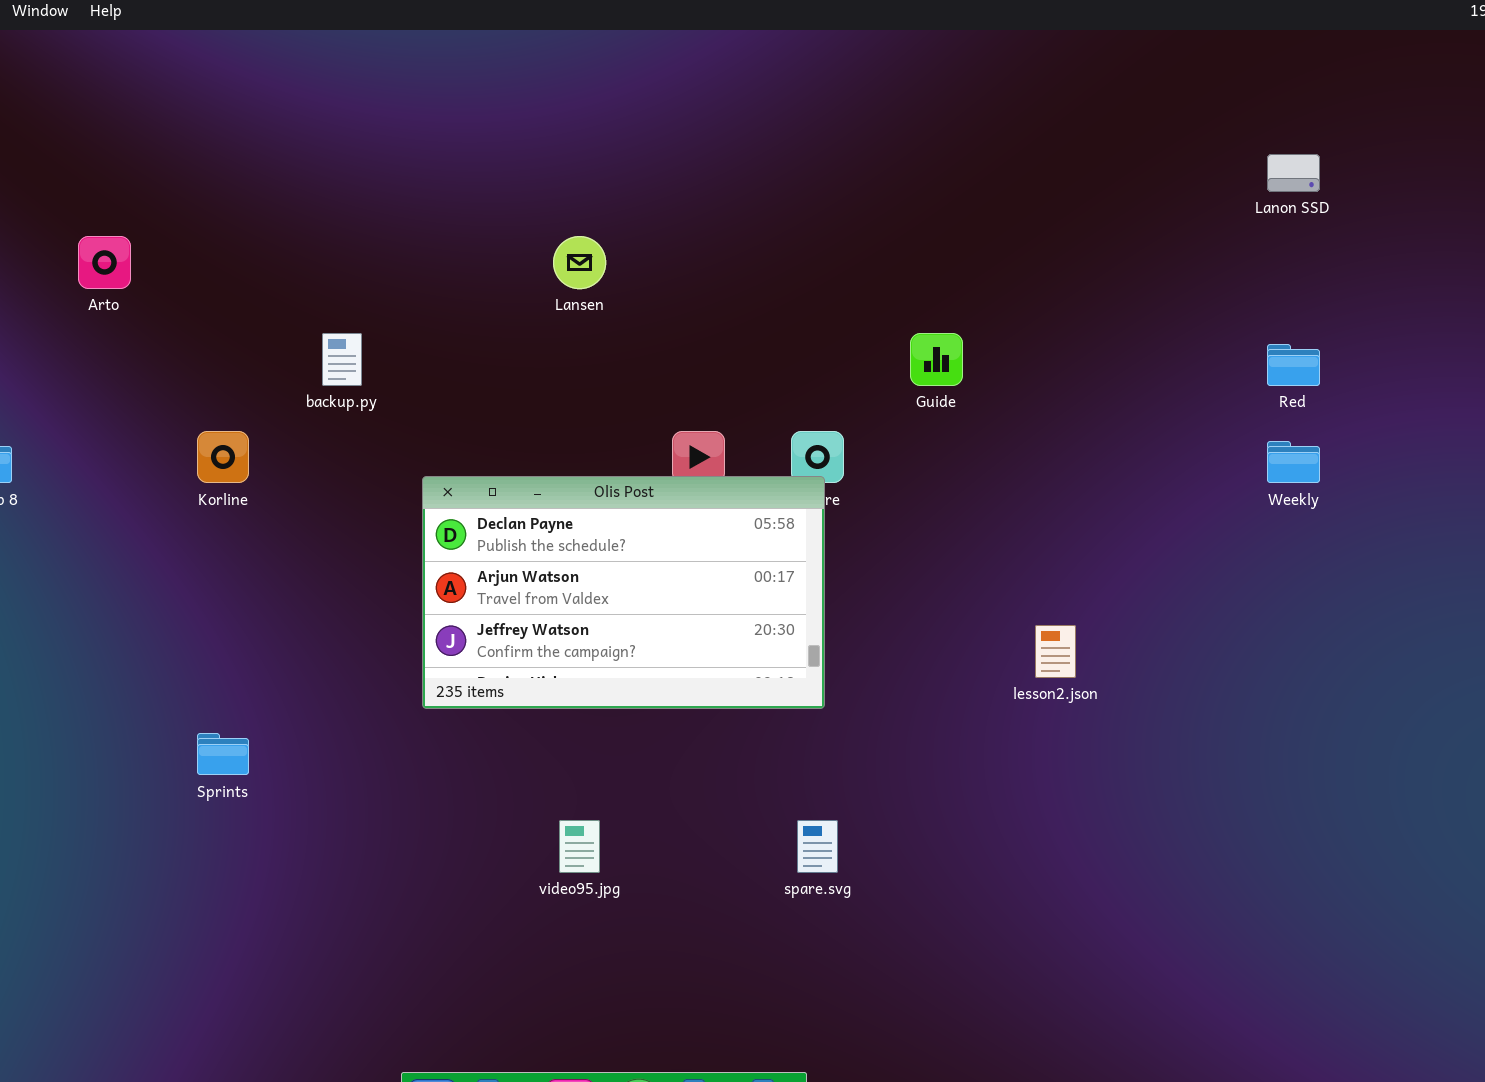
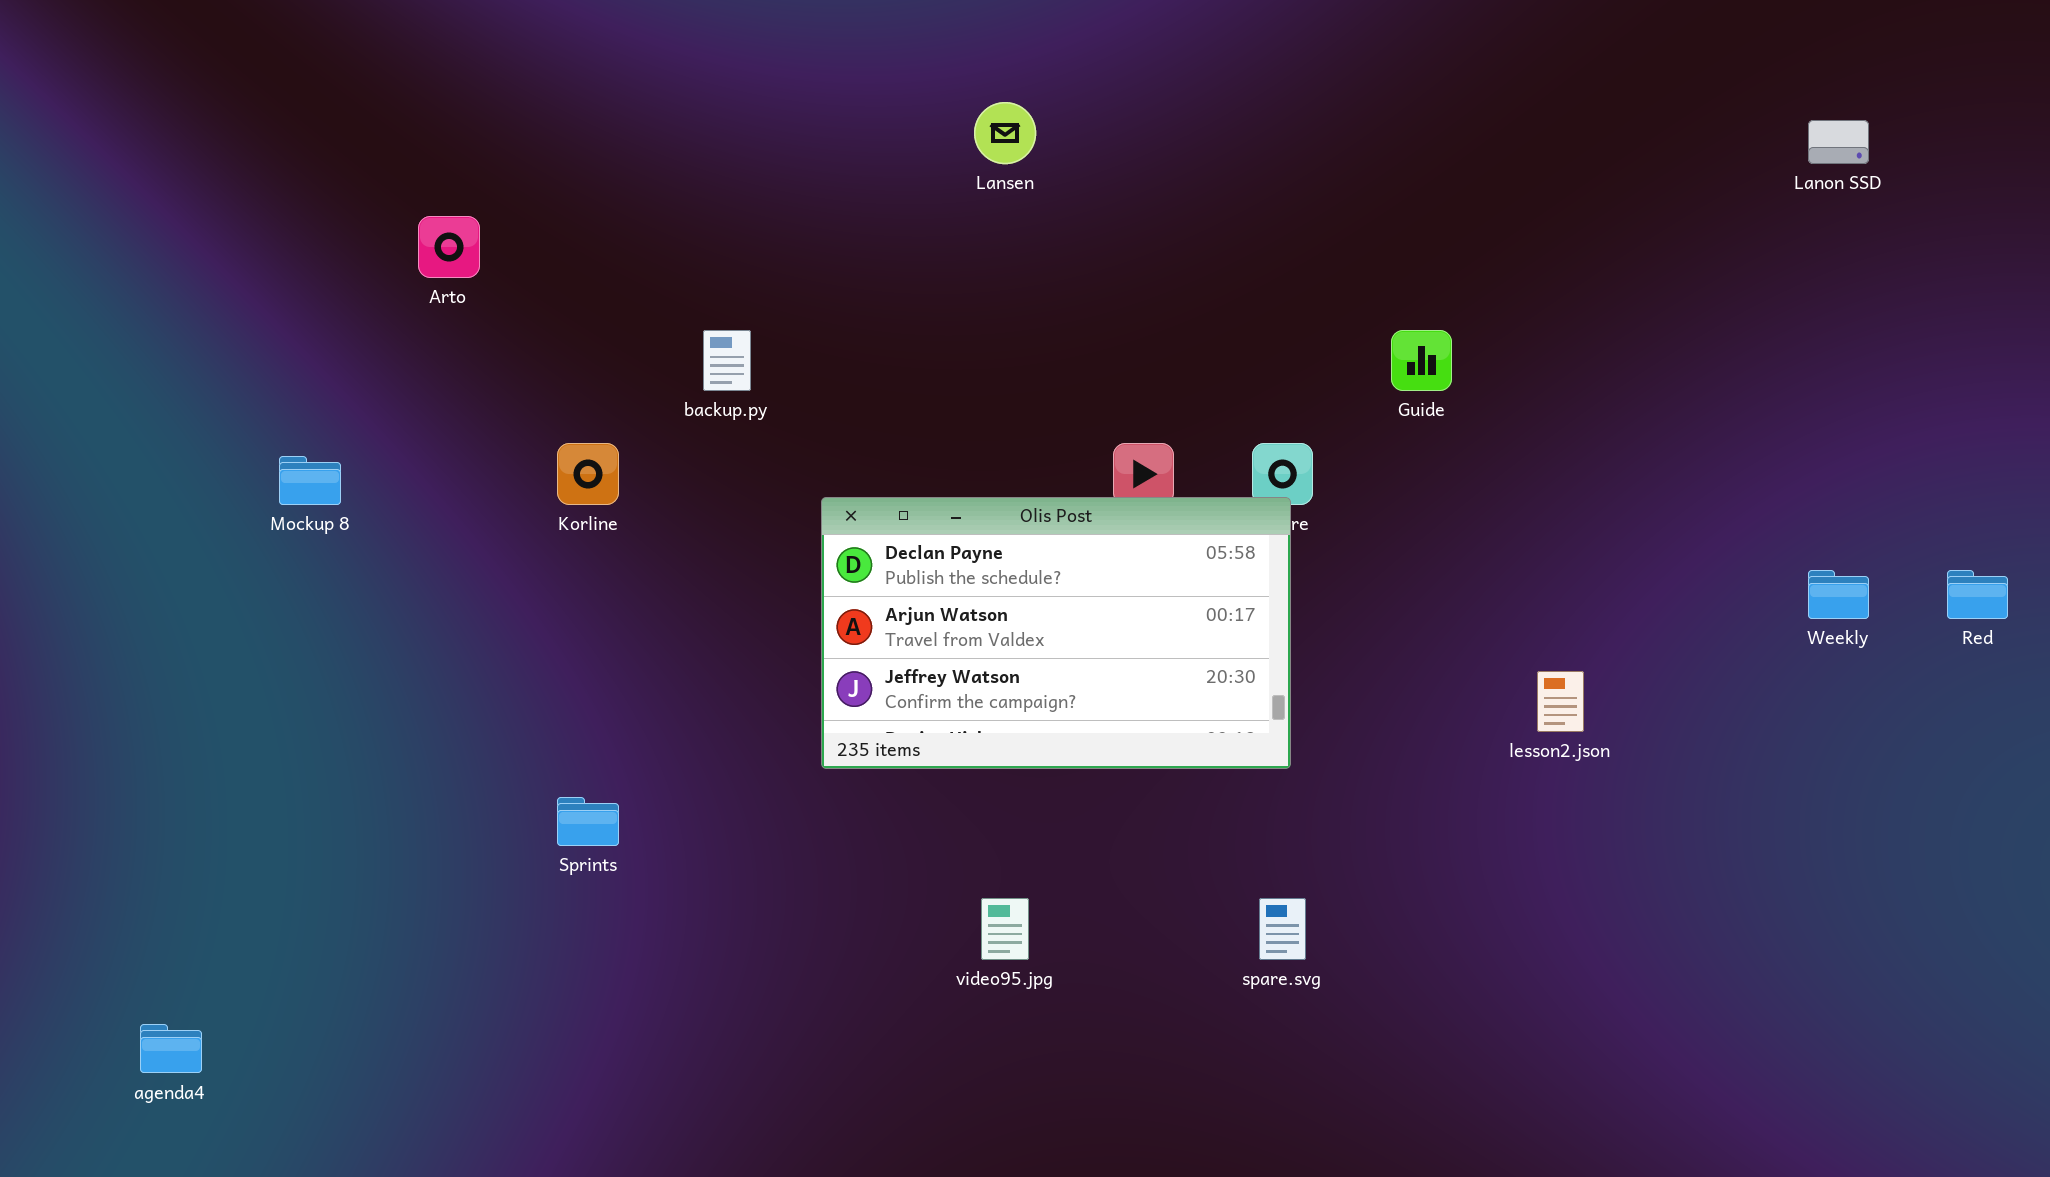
Lansen: [553,236,606,289] -> [974,102,1036,164], moved
Red: [1267,344,1320,386] -> [1947,570,2008,619], moved
Weekly: [1267,441,1320,483] -> [1808,570,1869,619], moved

